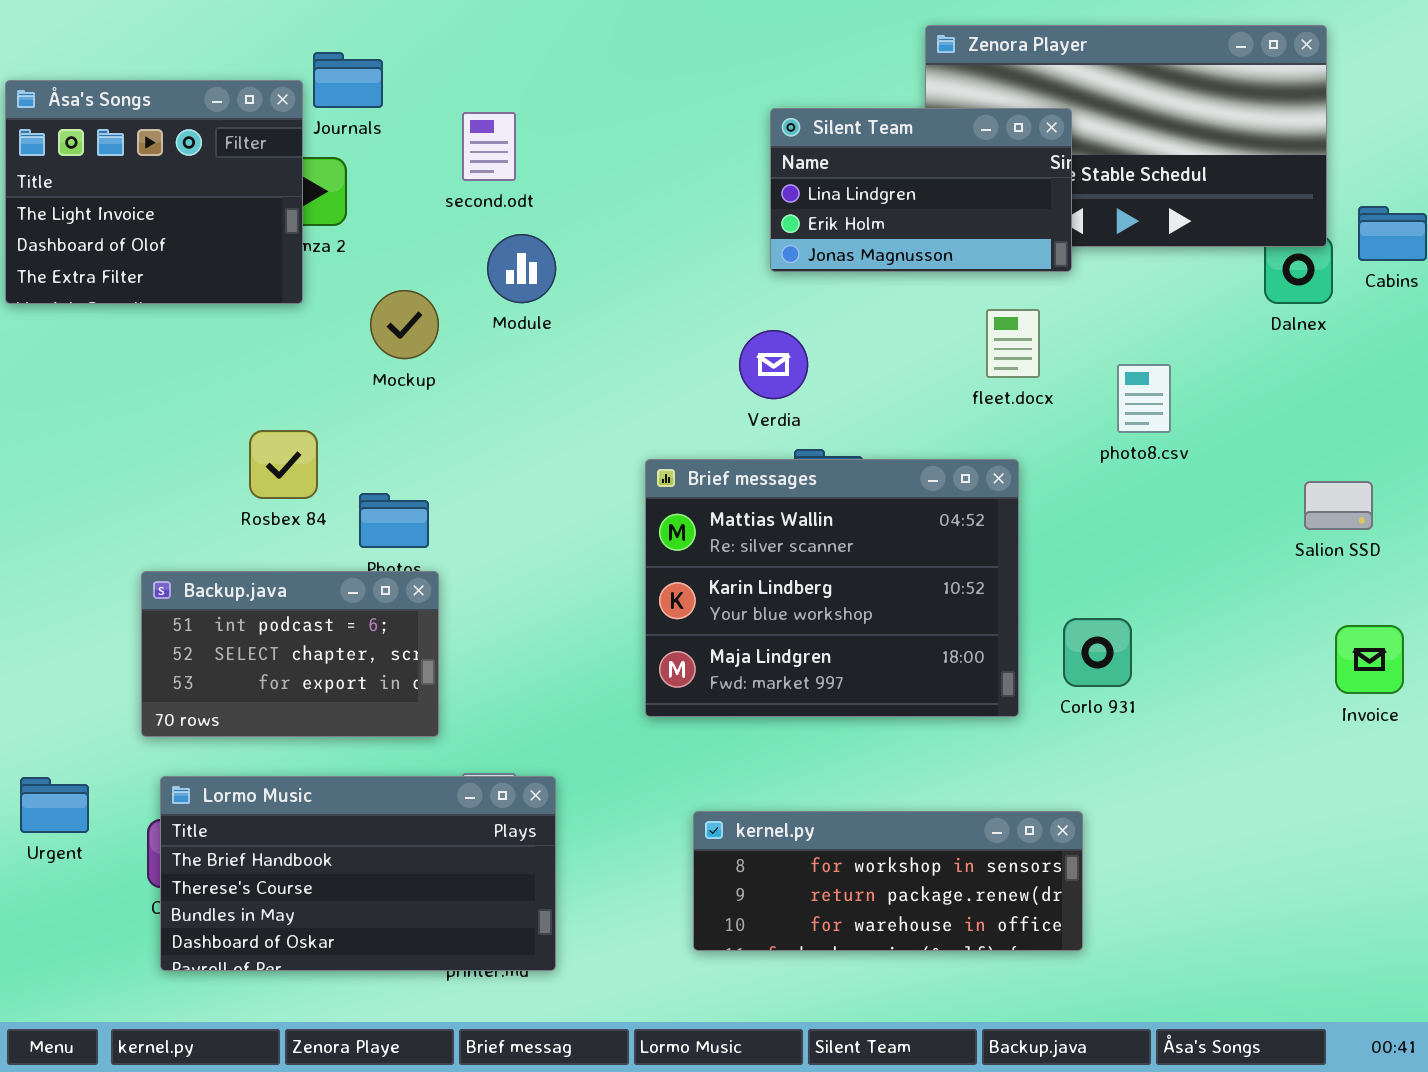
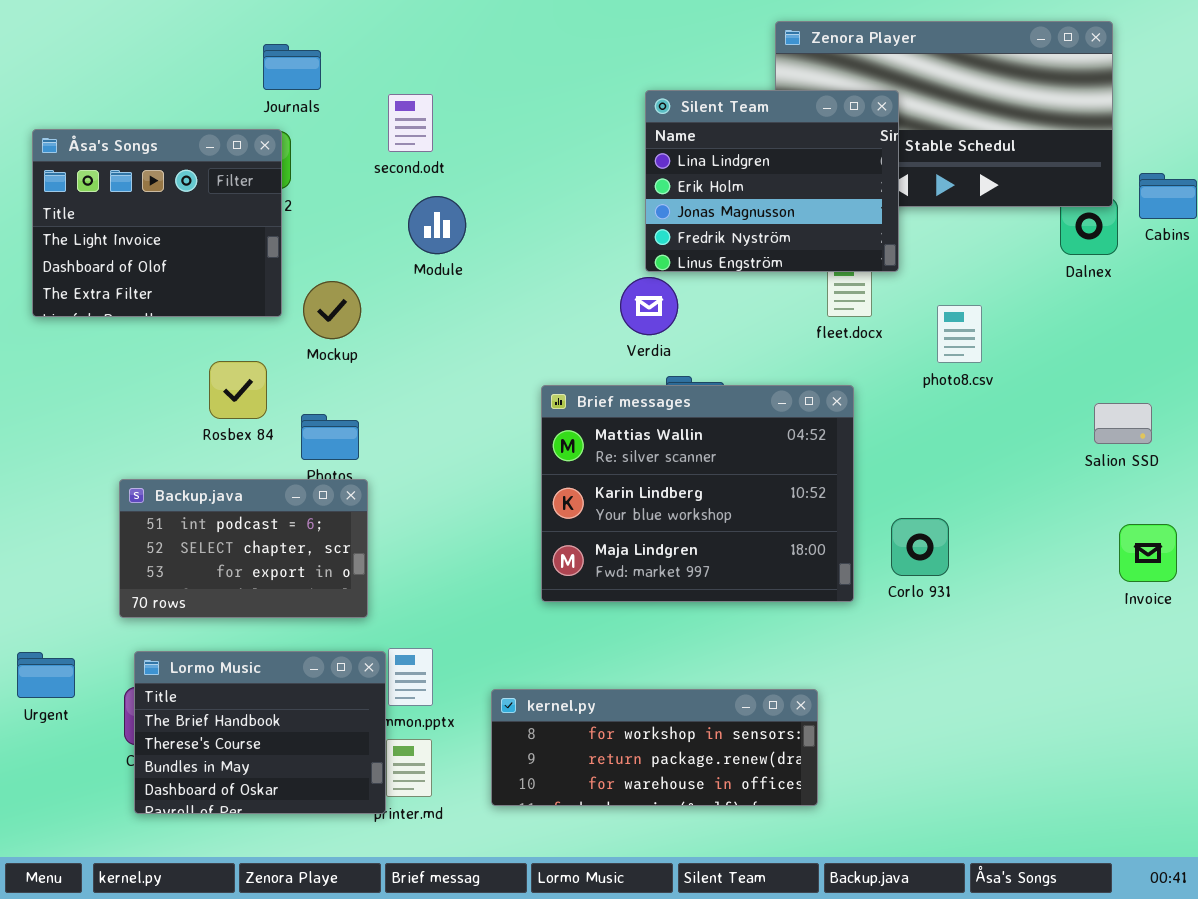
Åsa's Songs: [5,80,303,304] -> [32,129,282,317], moved
Silent Team: [770,108,1072,272] -> [645,90,899,272], resized
Mockup: [370,290,439,359] -> [303,281,361,339], moved
Lormo Music: [160,776,556,971] -> [134,651,386,814], resized
kernel.py: [693,811,1083,951] -> [491,689,818,806], moved

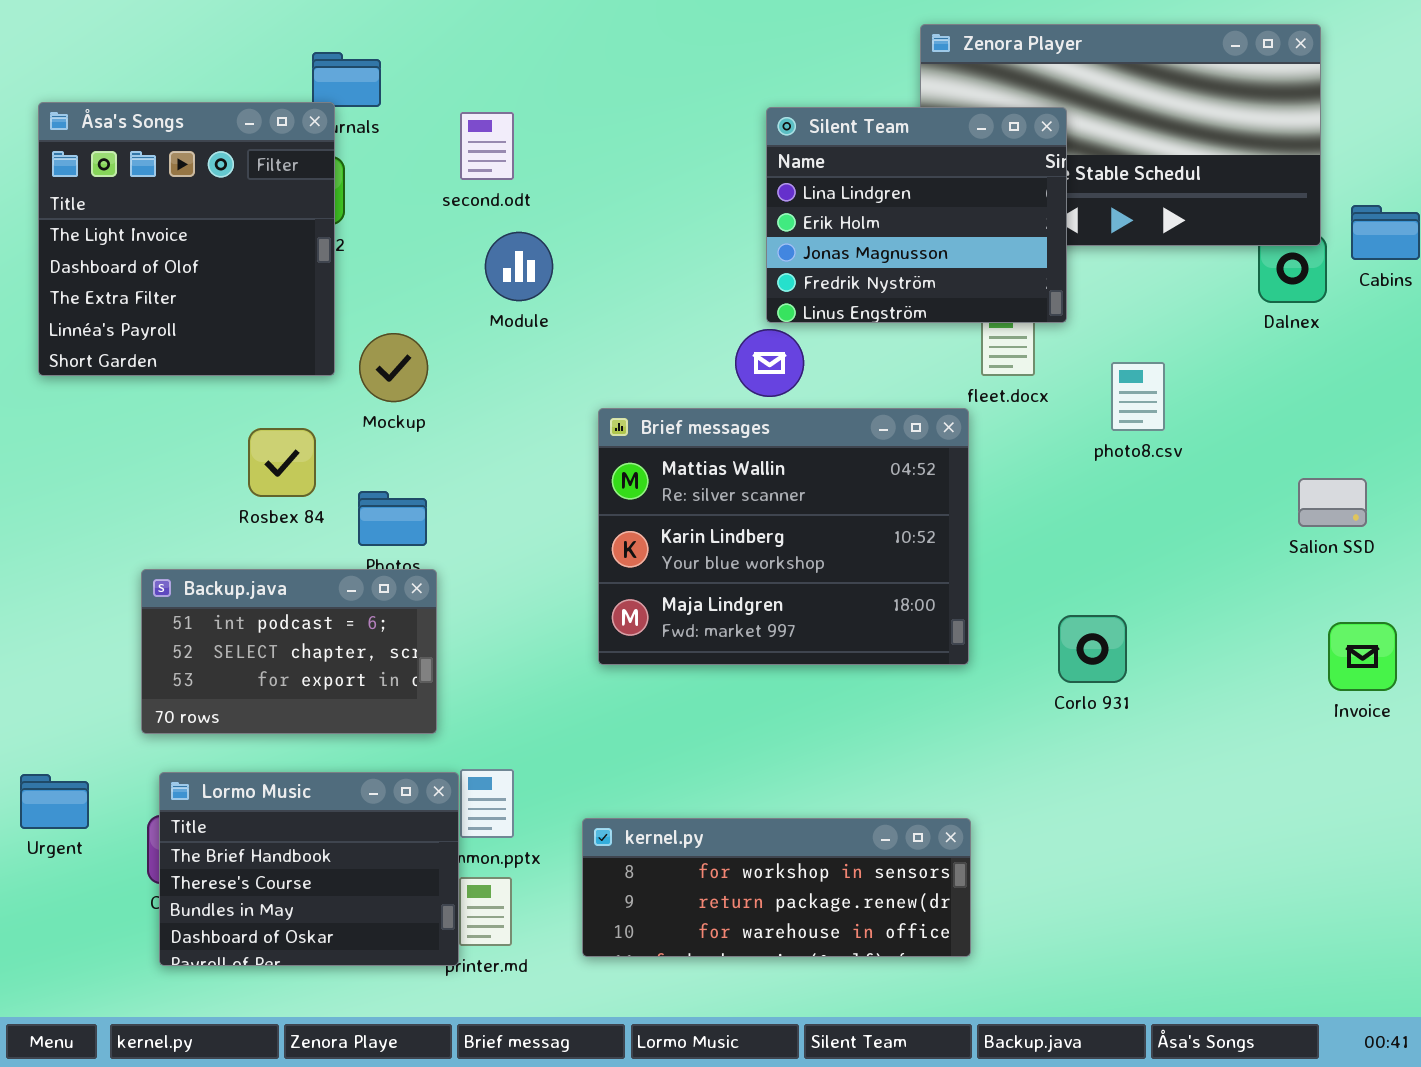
Åsa's Songs: [32,129,282,317] -> [38,102,335,376], resized
Brief messages: [541,385,854,602] -> [598,408,969,665], moved

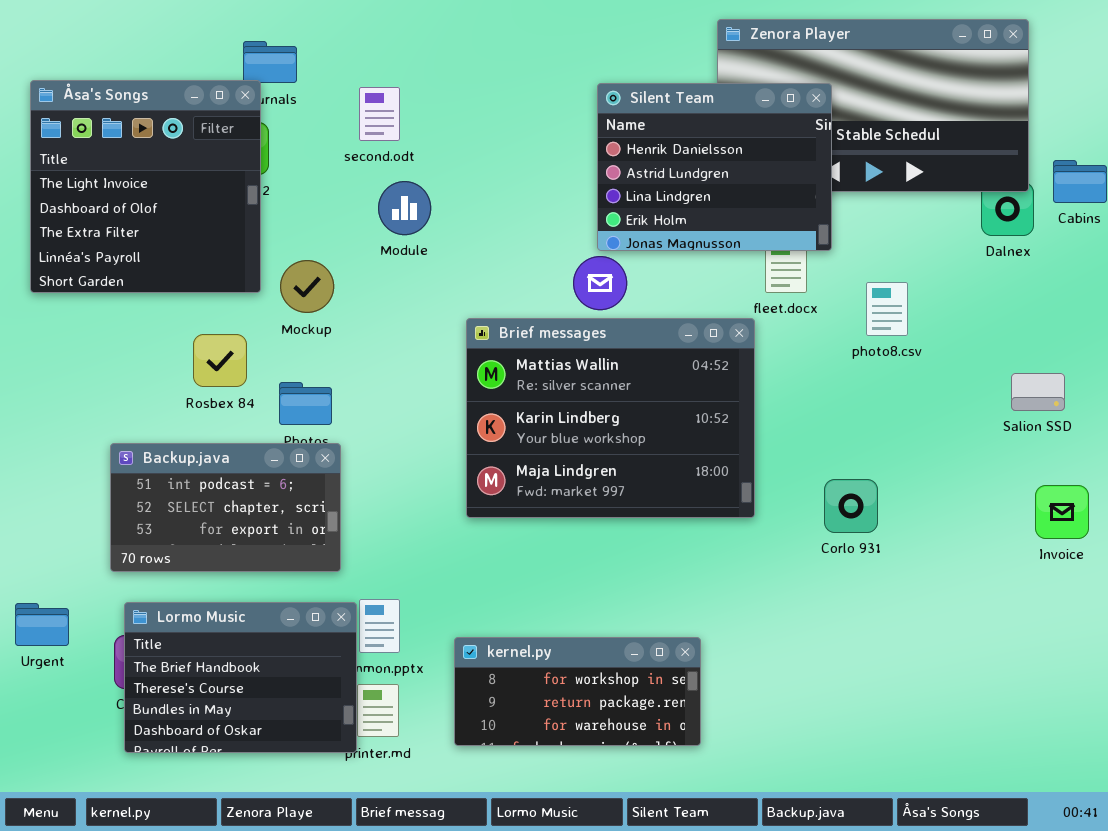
Silent Team: [766,107,1067,323] -> [597,83,832,251], scrolled up 2 rows
kernel.py: [582,818,971,957] -> [454,637,701,746], resized

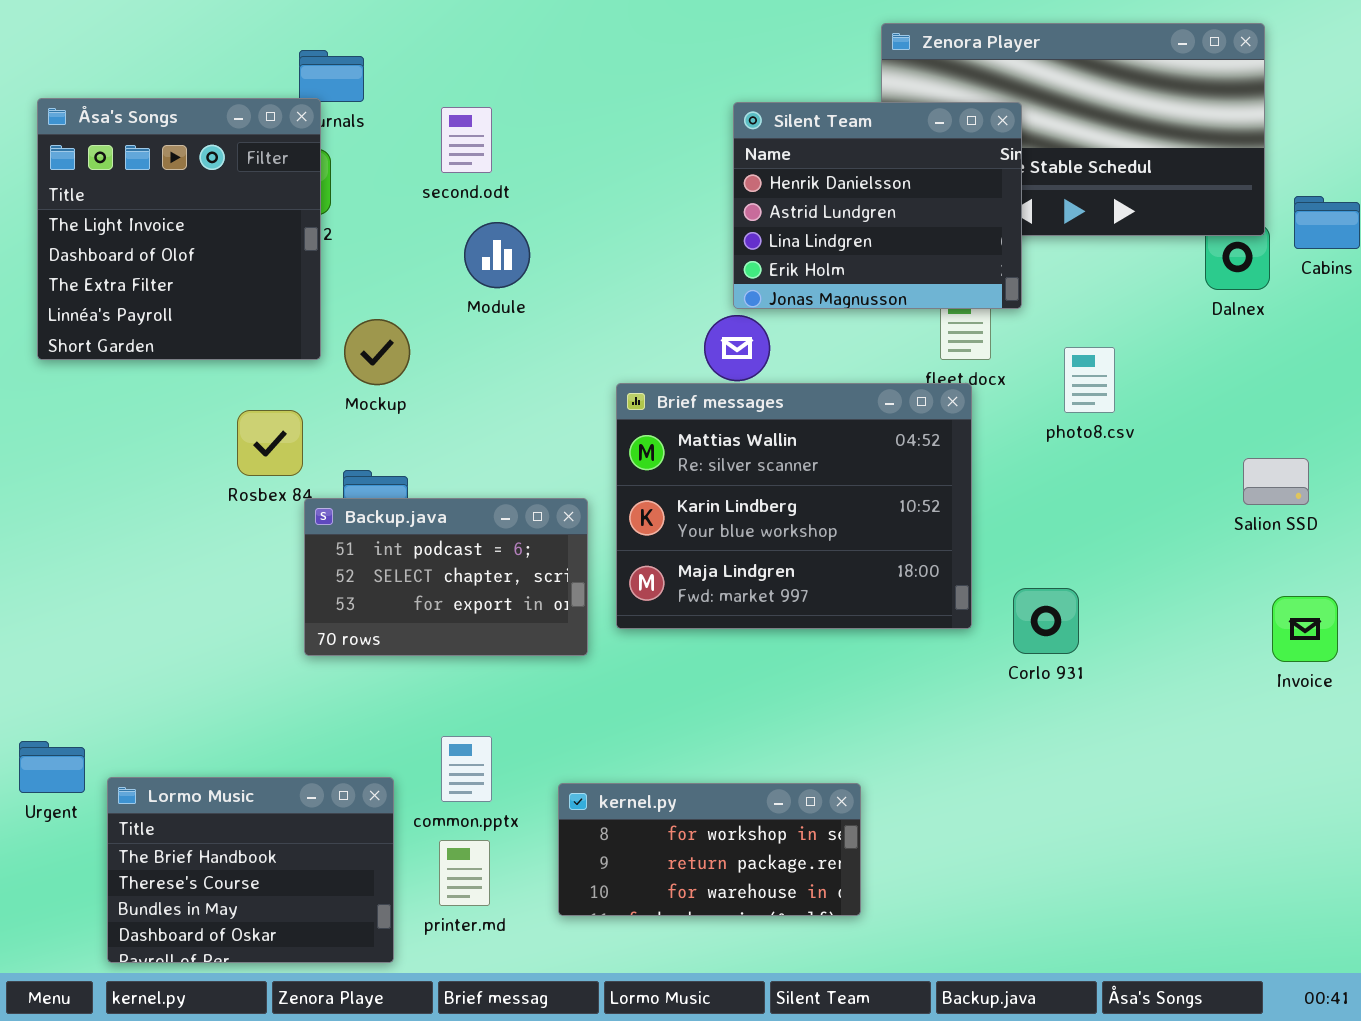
Brief messages: [466,318,755,518] -> [616,383,972,629], moved
Backup.java: [110,443,341,572] -> [304,498,588,656], moved
Lormo Music: [124,602,357,753] -> [107,777,394,963], moved

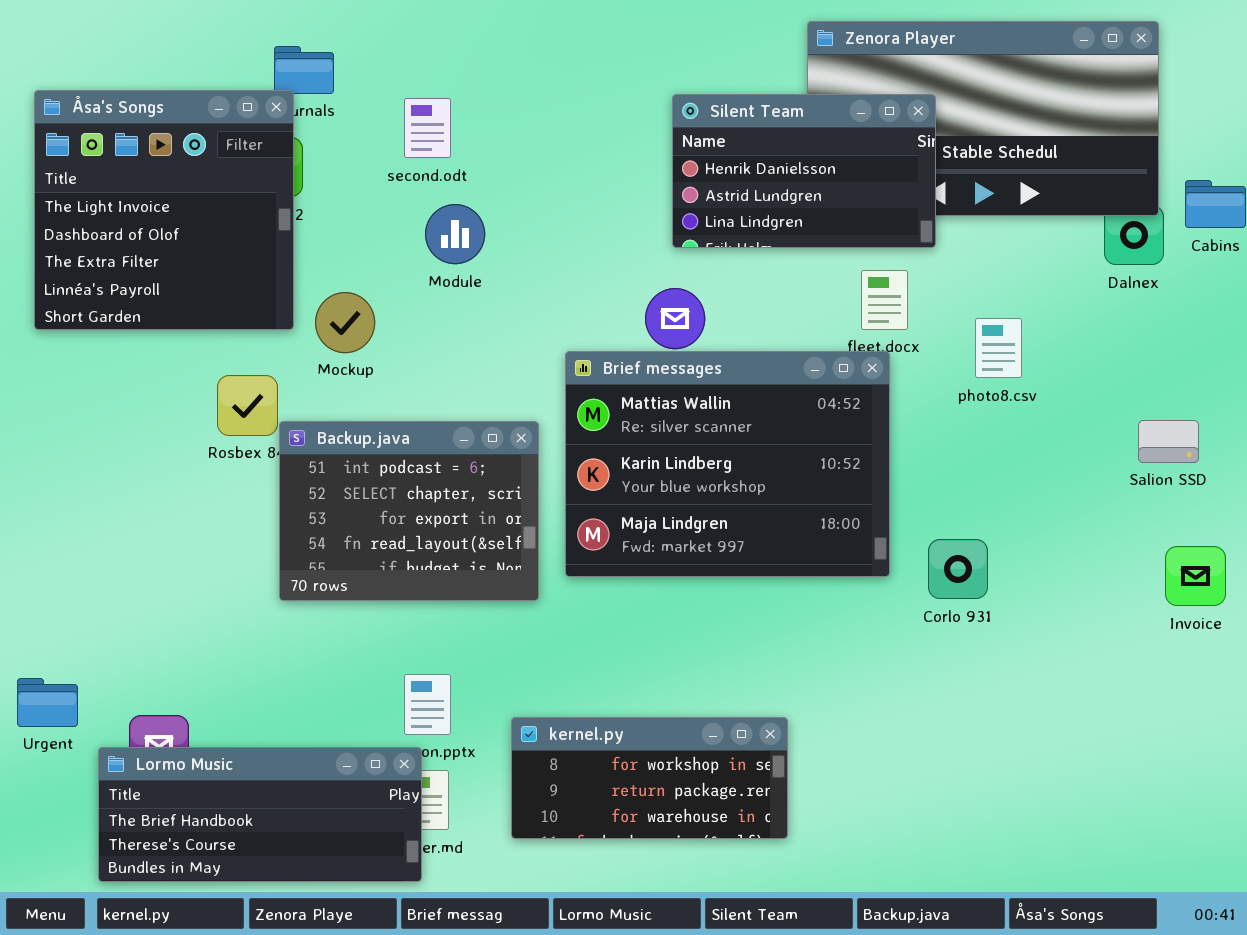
Silent Team: [733,102,1022,309] -> [672,94,936,248], resized
Backup.java: [304,498,588,656] -> [279,421,539,601], resized
Lormo Music: [107,777,394,963] -> [98,747,422,882], resized

